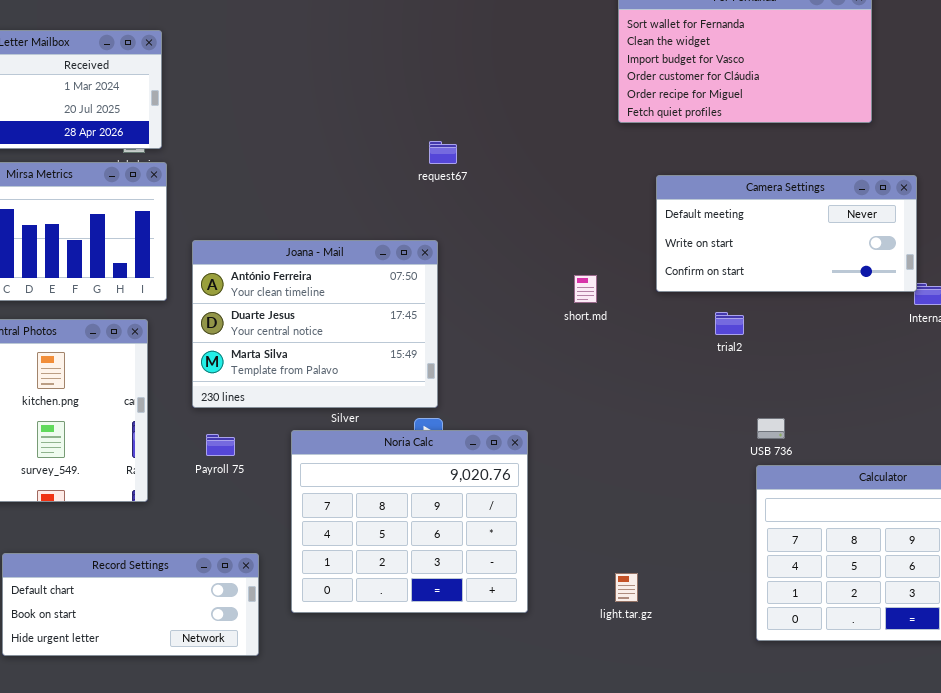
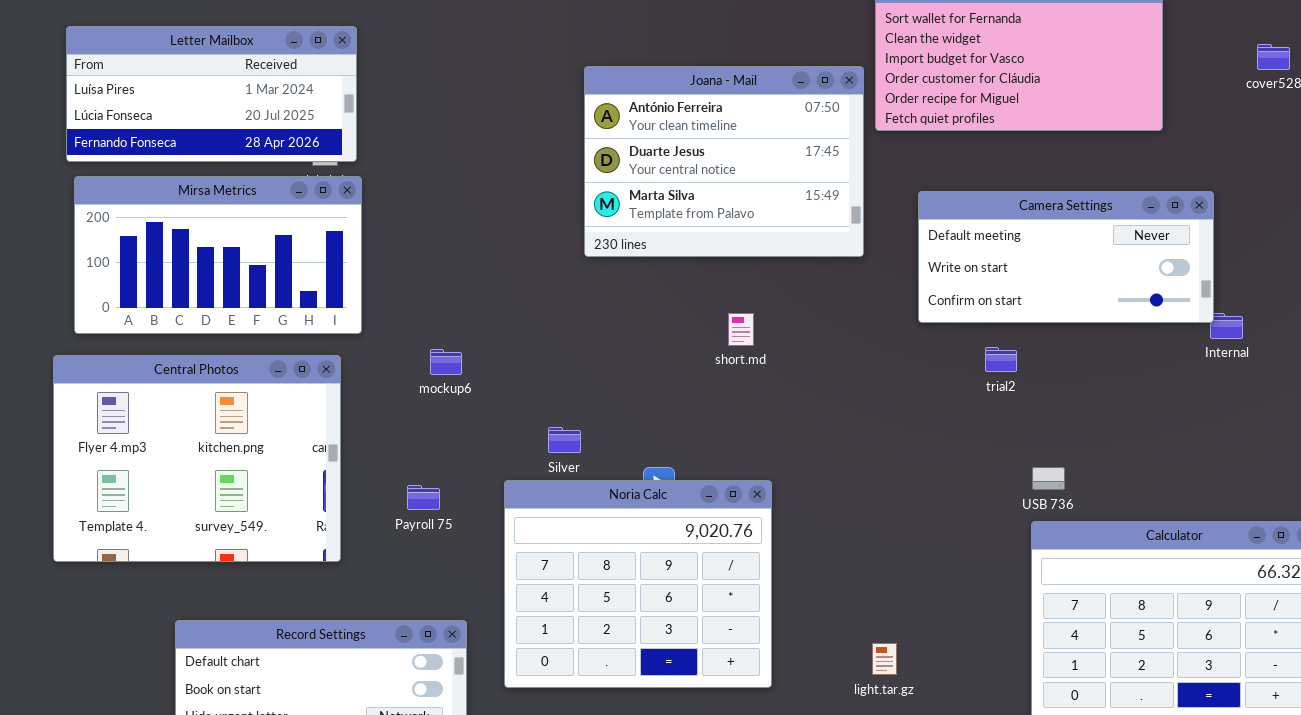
Joana - Mail: [192,240,438,408] -> [584,66,864,257], moved
short.md: [574,275,597,303] -> [728,313,754,346], moved

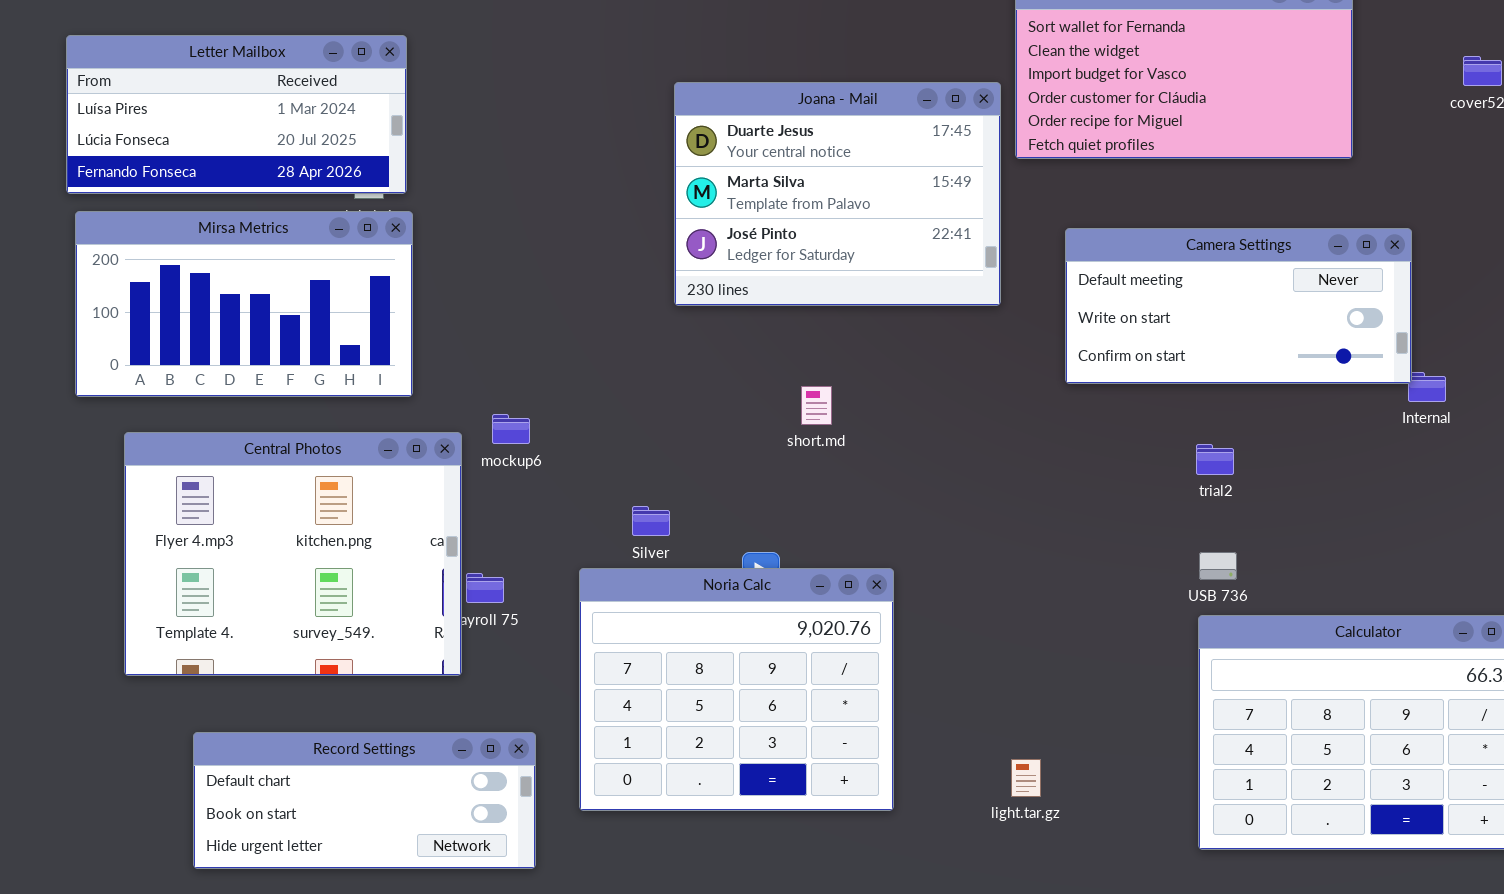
Joana - Mail: [584,66,864,257] -> [674,82,1001,306], scrolled down 1 row
short.md: [728,313,754,346] -> [801,386,832,425], moved
trial2: [985,347,1017,372] -> [1196,444,1234,475], moved
Central Photos: [53,355,341,562] -> [124,432,462,676], moved

